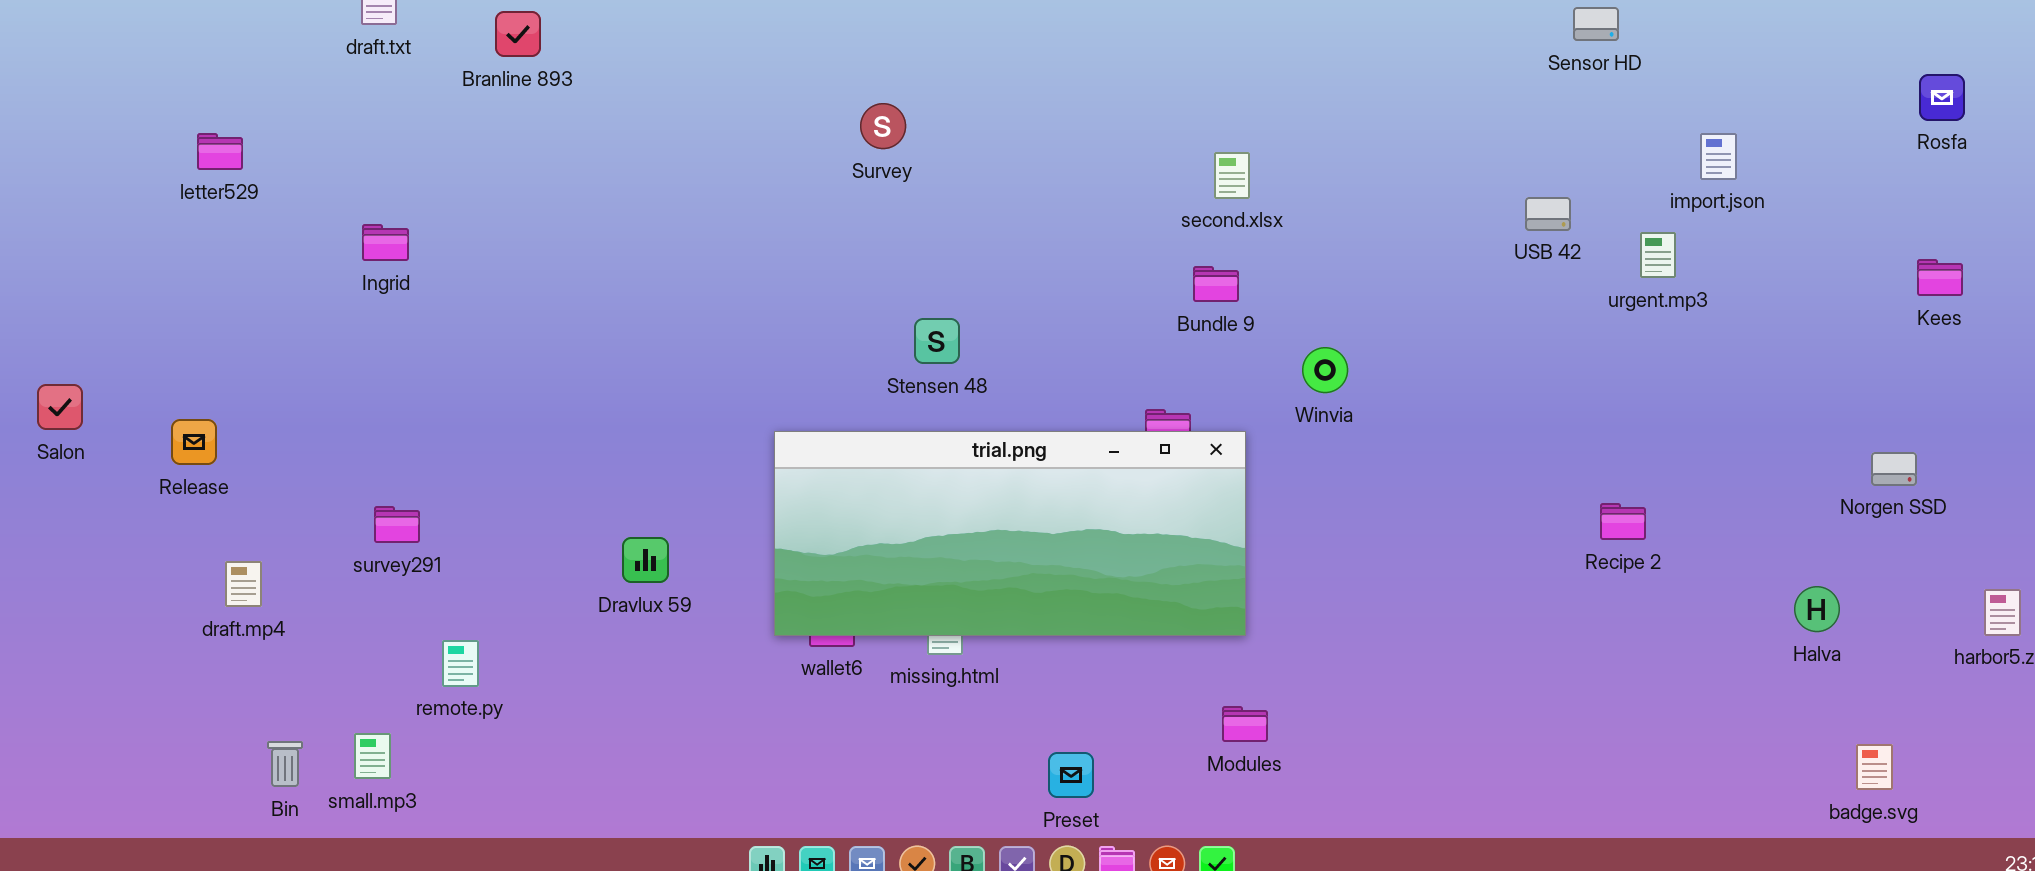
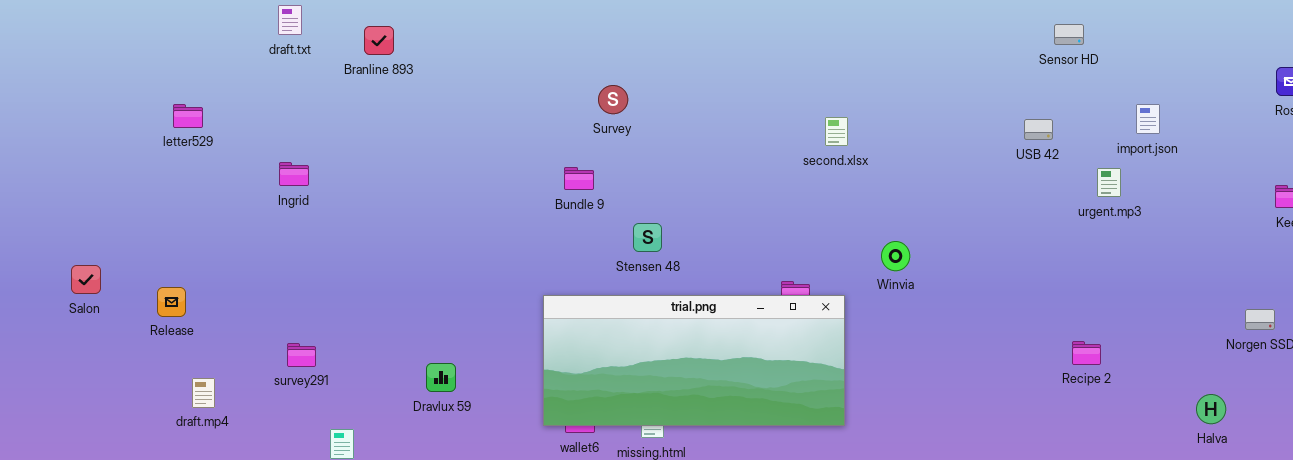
USB 42: [1525,197,1571,231] -> [1024,119,1053,140], moved
Bundle 9: [1193,266,1239,302] -> [564,167,594,190], moved
Dravlux 59: [622,537,669,583] -> [426,363,456,392], moved

